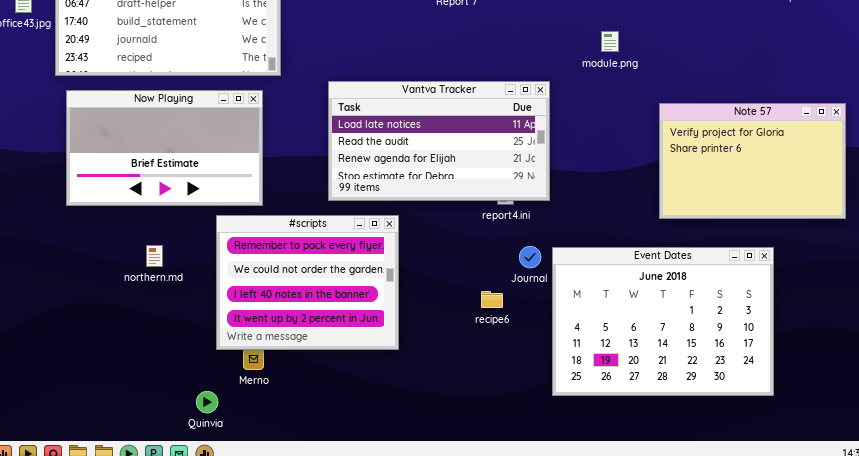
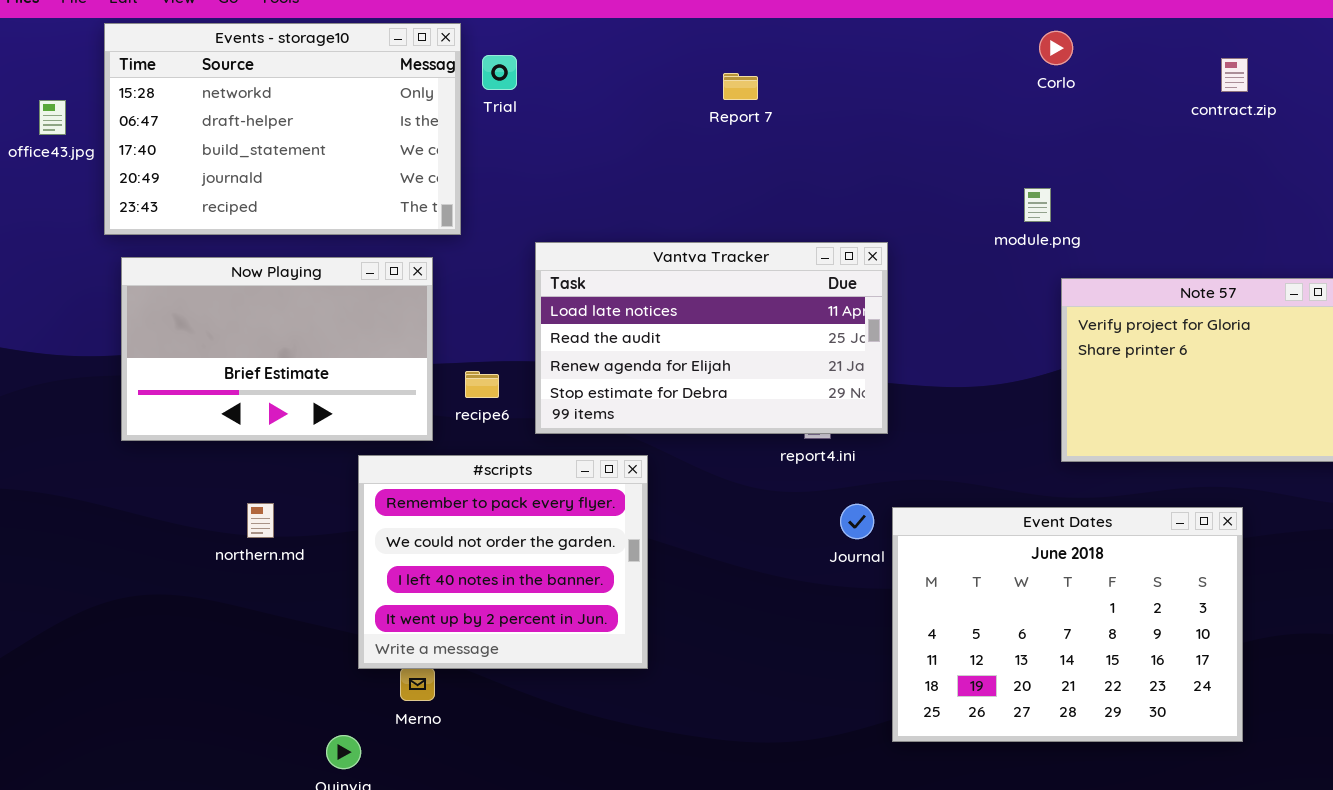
module.png: [601,31,619,52] -> [1024,188,1051,222], moved
recipe6: [481,291,503,308] -> [465,371,499,398], moved

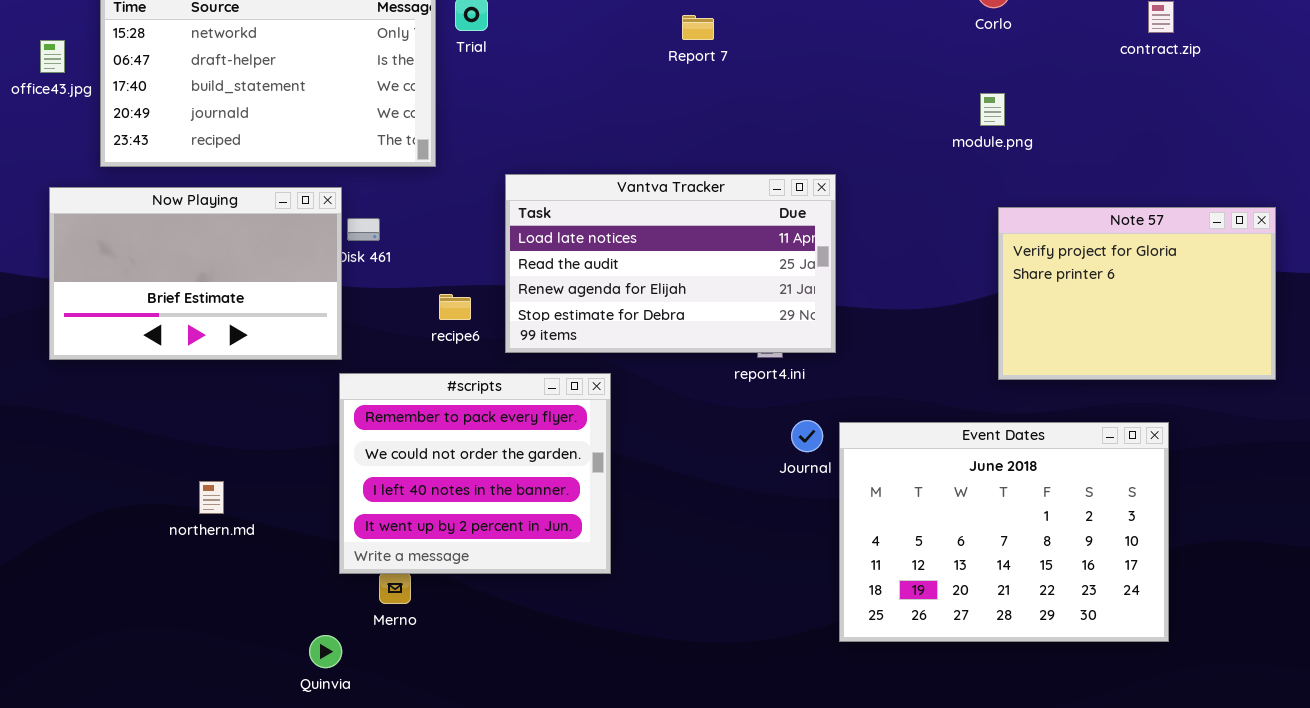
module.png: [1024,188,1051,222] -> [980,93,1005,126], moved
Now Playing: [121,257,433,441] -> [49,187,342,360], moved
northern.md: [247,503,274,538] -> [199,481,224,514], moved

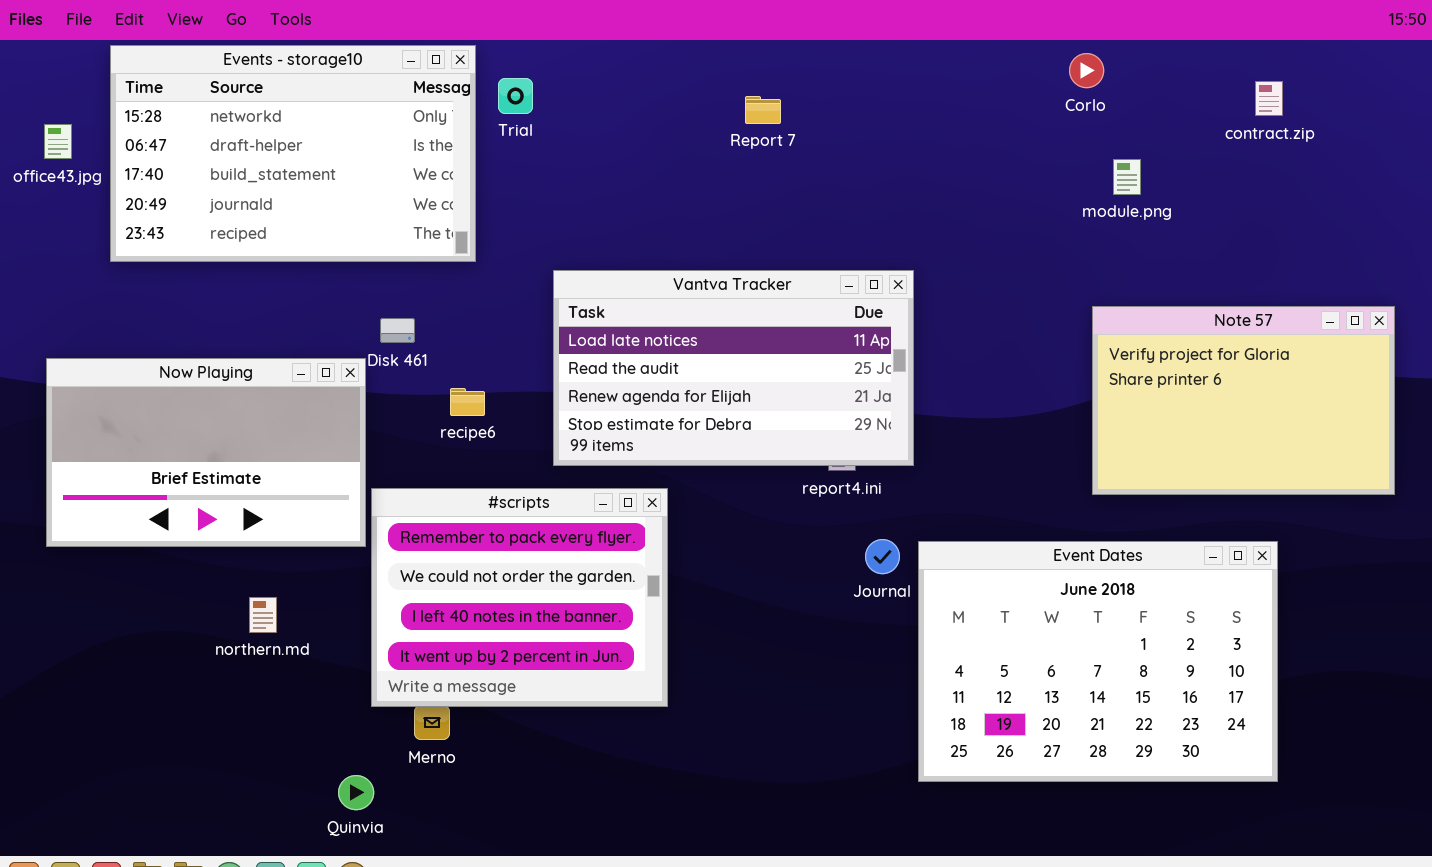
module.png: [980,93,1005,126] -> [1113,159,1141,195], moved
Now Playing: [49,187,342,360] -> [46,358,366,547], moved
recipe6: [439,294,471,320] -> [450,388,485,416], moved
northern.md: [199,481,224,514] -> [249,597,277,633], moved

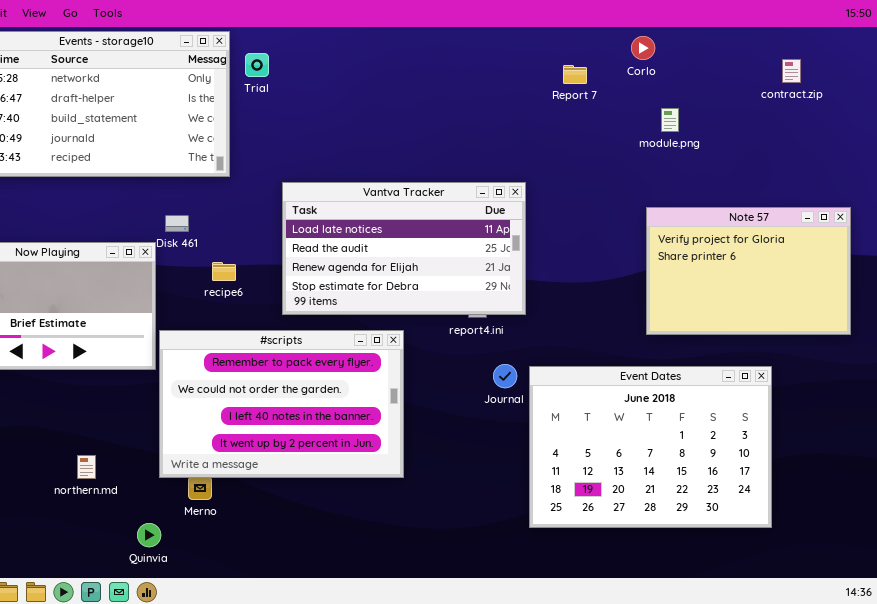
contract.zip: [1255,81,1283,116] -> [782,59,801,83], moved
Report 7: [745,96,781,124] -> [563,65,587,84], moved
#scripts: [371,488,668,707] -> [159,330,404,478], resized
northern.md: [249,597,277,633] -> [77,455,96,479], moved

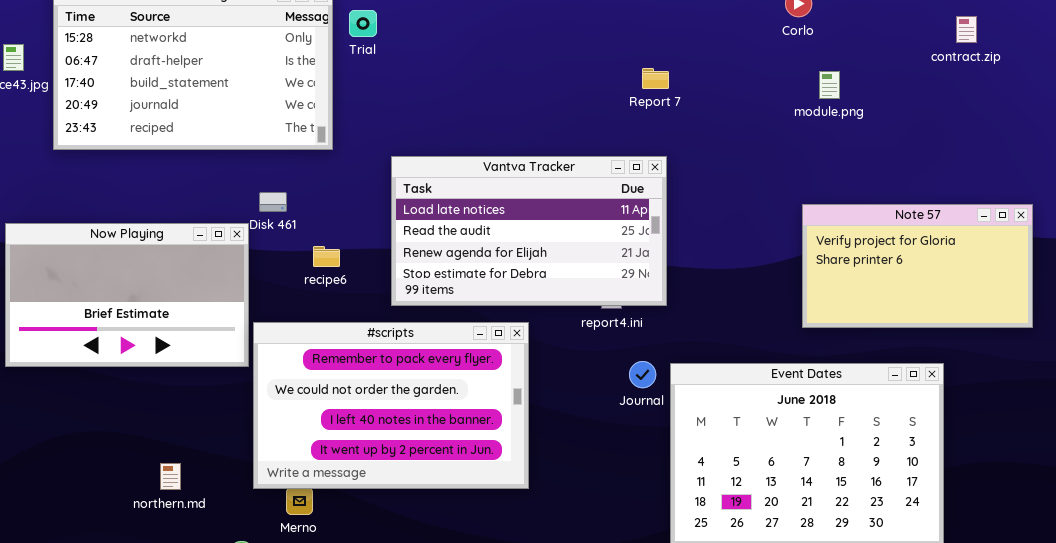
Report 7: [563,65,587,84] -> [642,68,669,89], moved
Note 57: [646,207,851,335] -> [802,204,1033,328], resized

